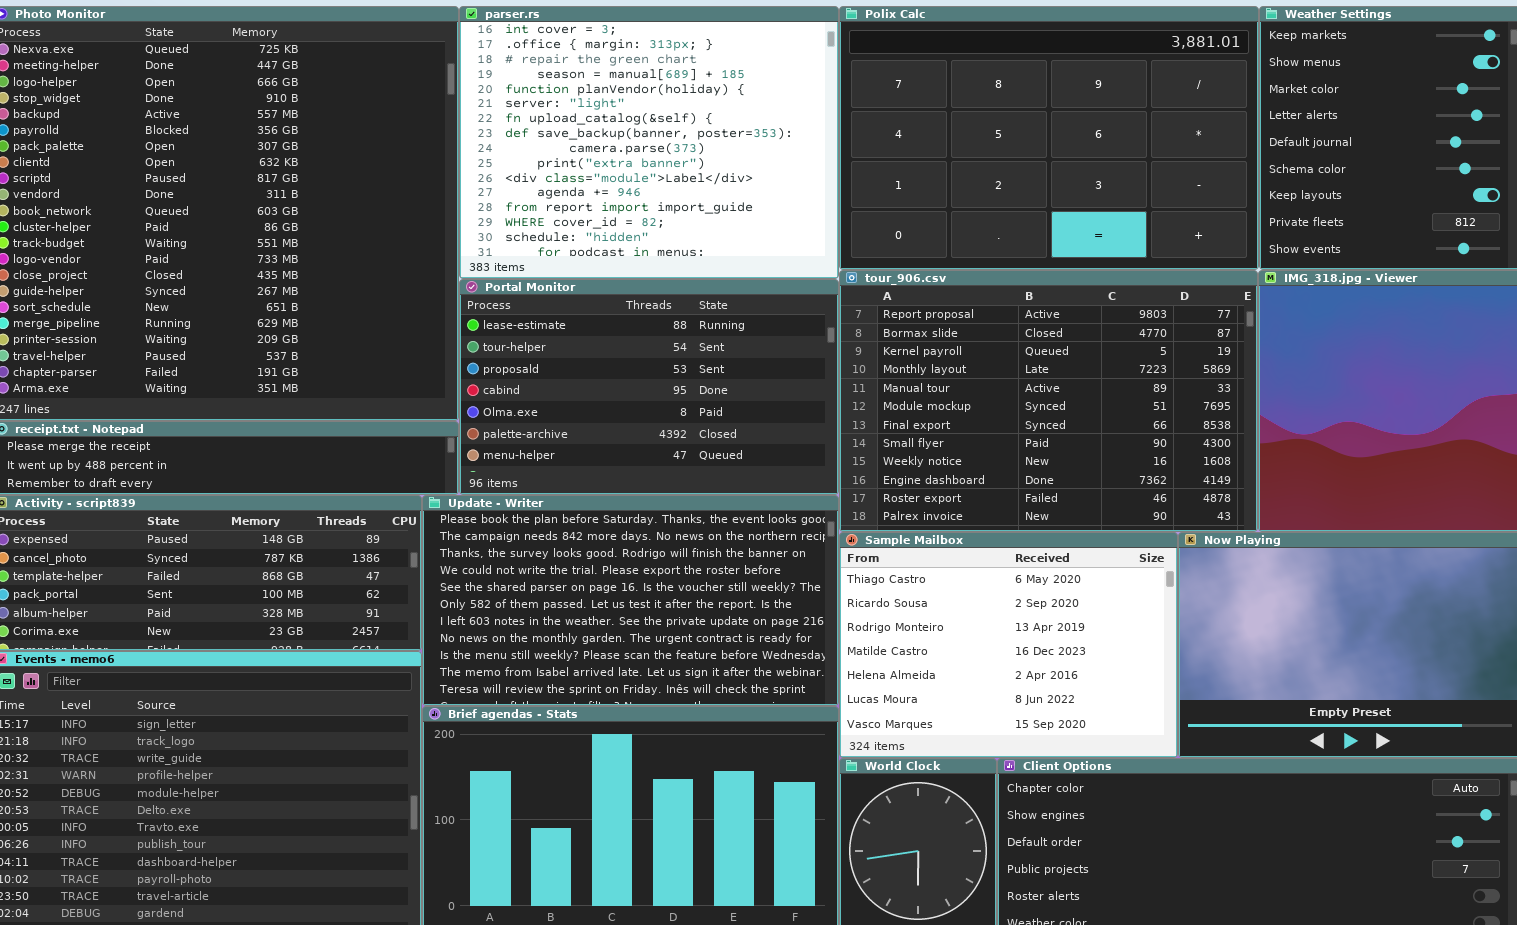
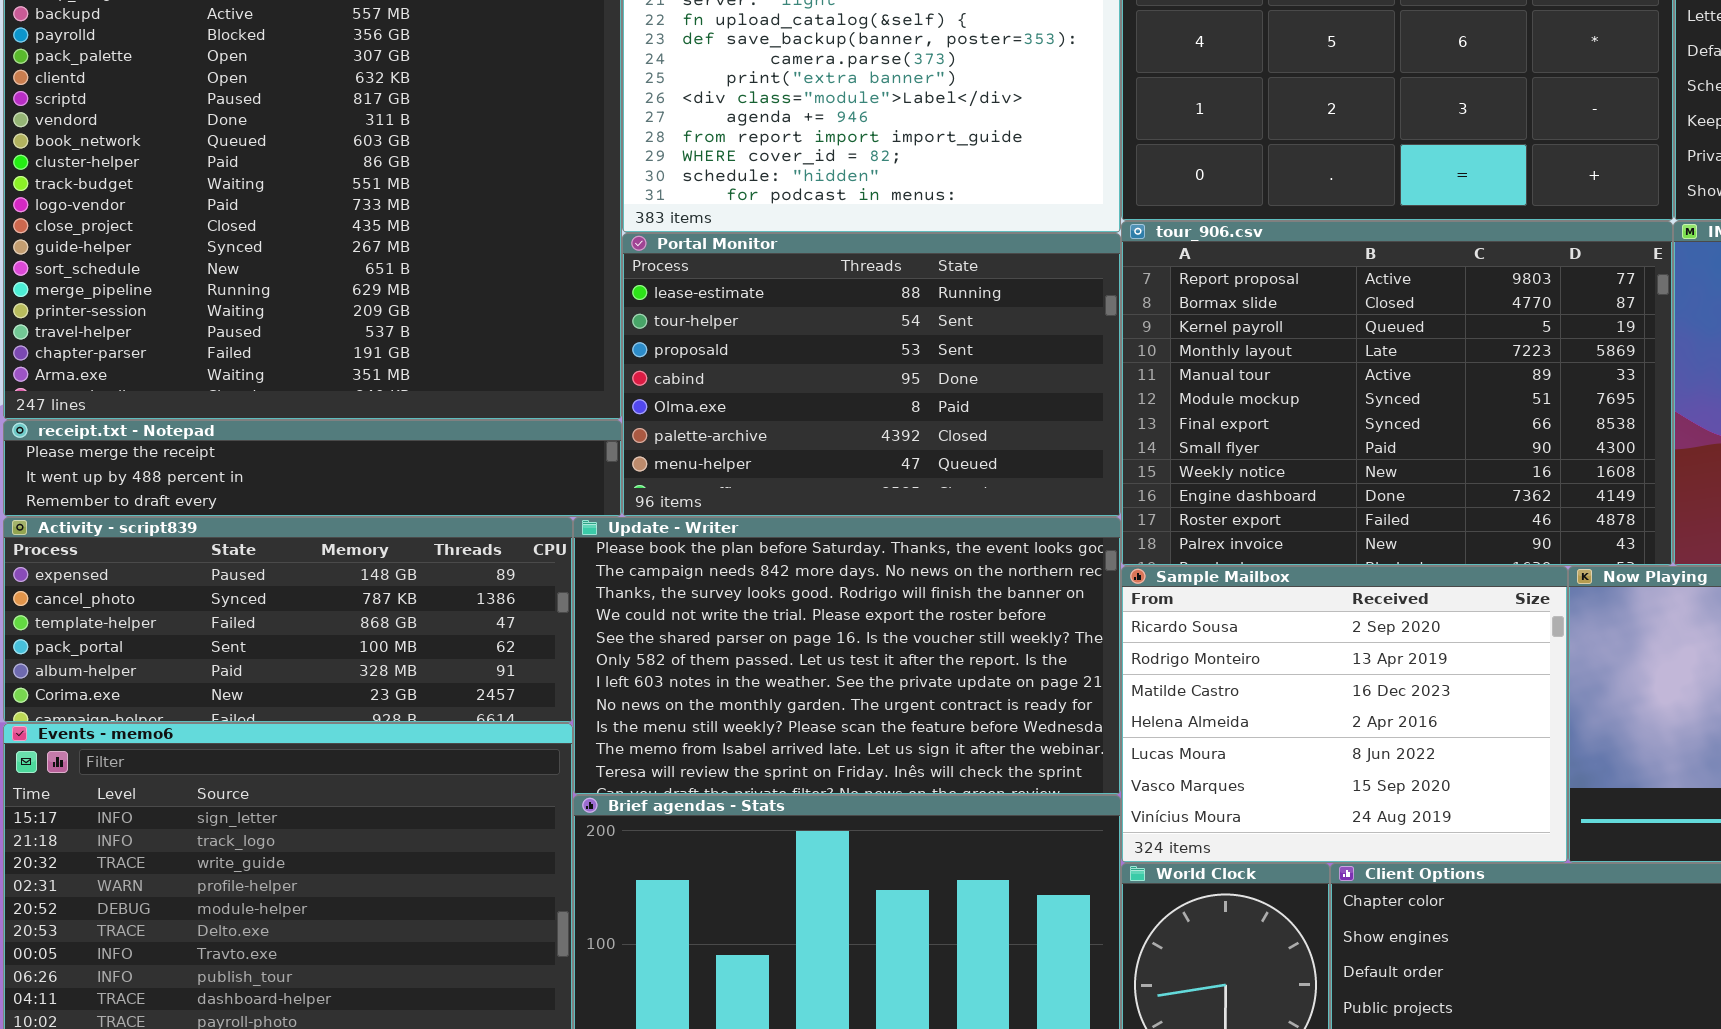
Sample Mailbox: [839,532,1178,758] -> [1121,566,1568,863], scrolled down 1 row

